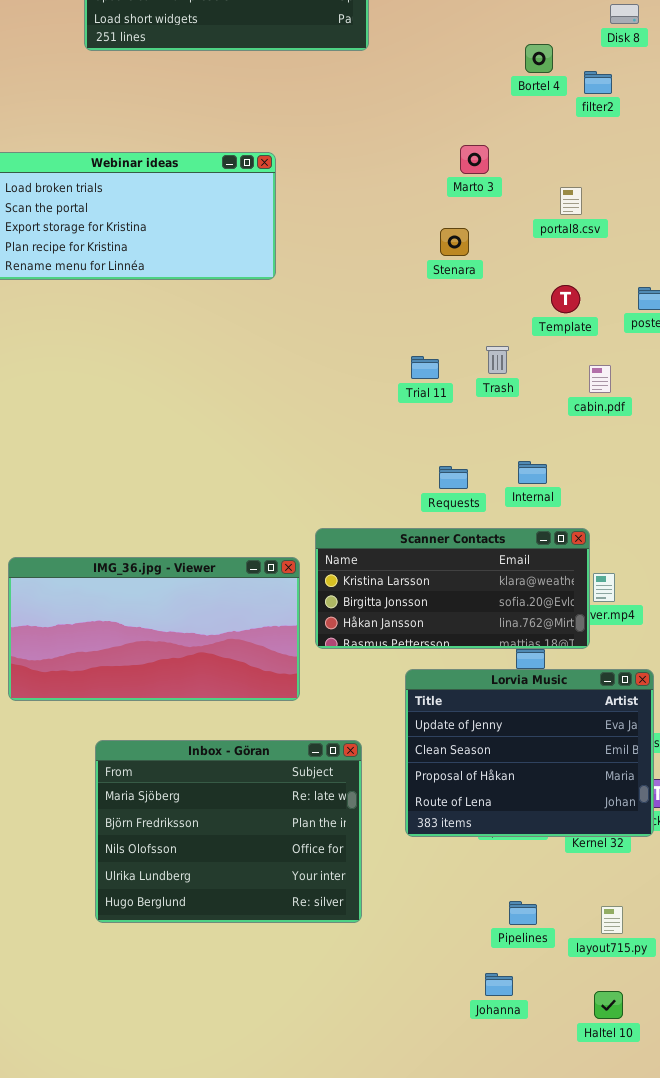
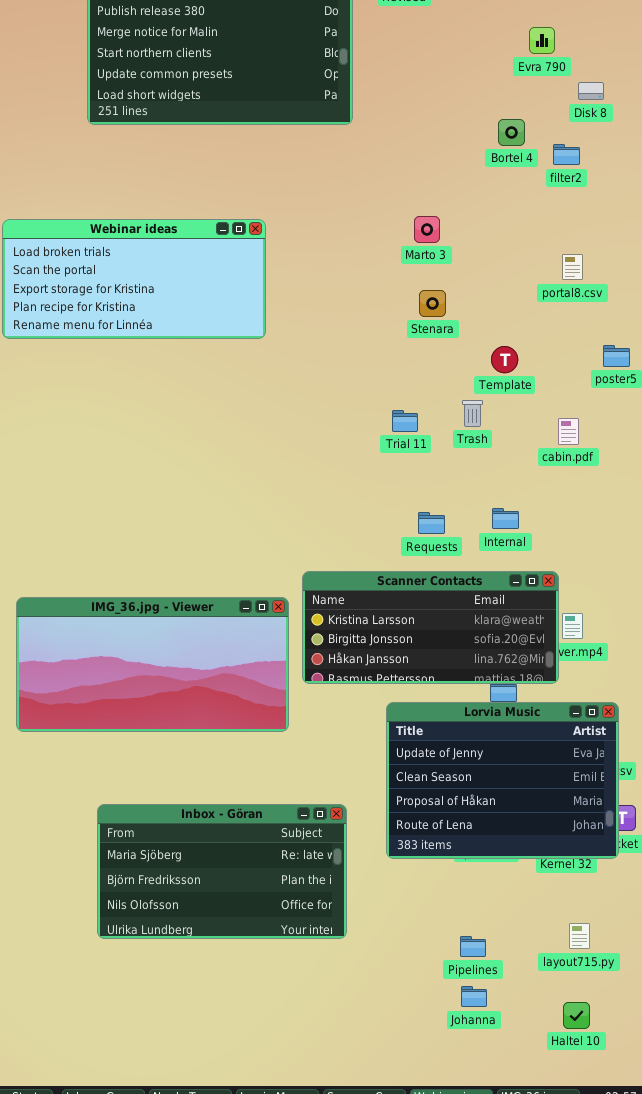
Marto 3: [460,145,489,174] -> [414,216,440,243], moved
portal8.csv: [560,187,582,215] -> [562,254,583,280], moved
Template: [551,285,580,313] -> [491,346,518,373], moved
Inbox - Göran: [95,740,362,923] -> [97,804,347,939], resized
Pipelines: [509,901,537,925] -> [460,936,486,957], moved

